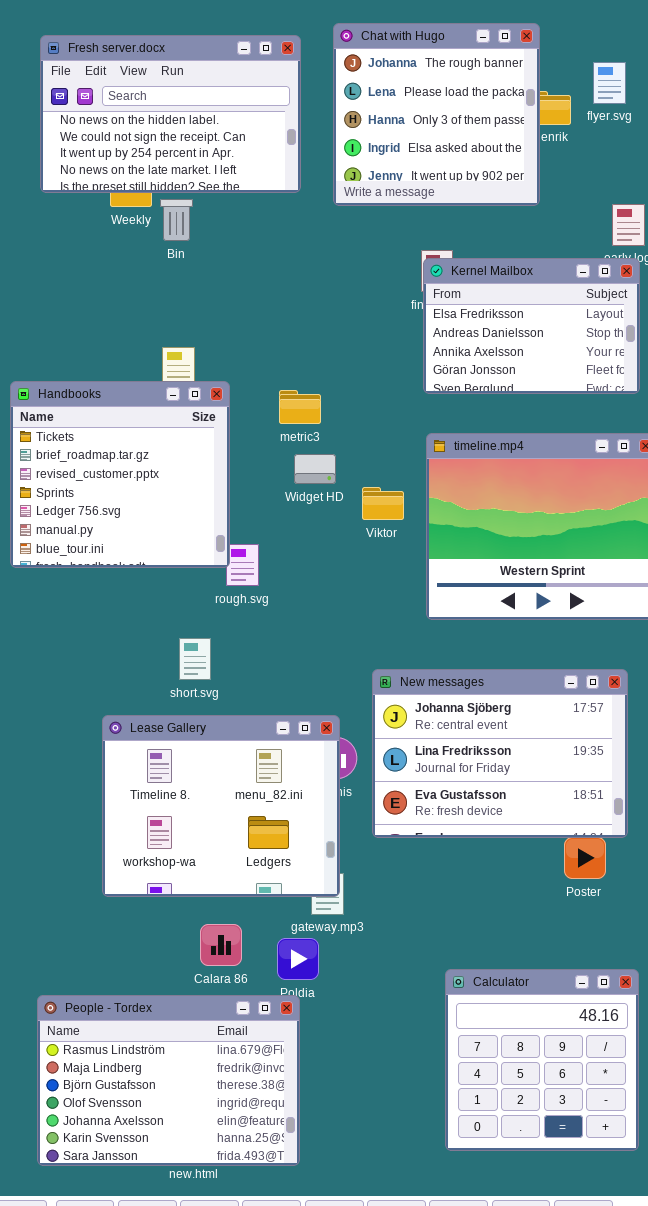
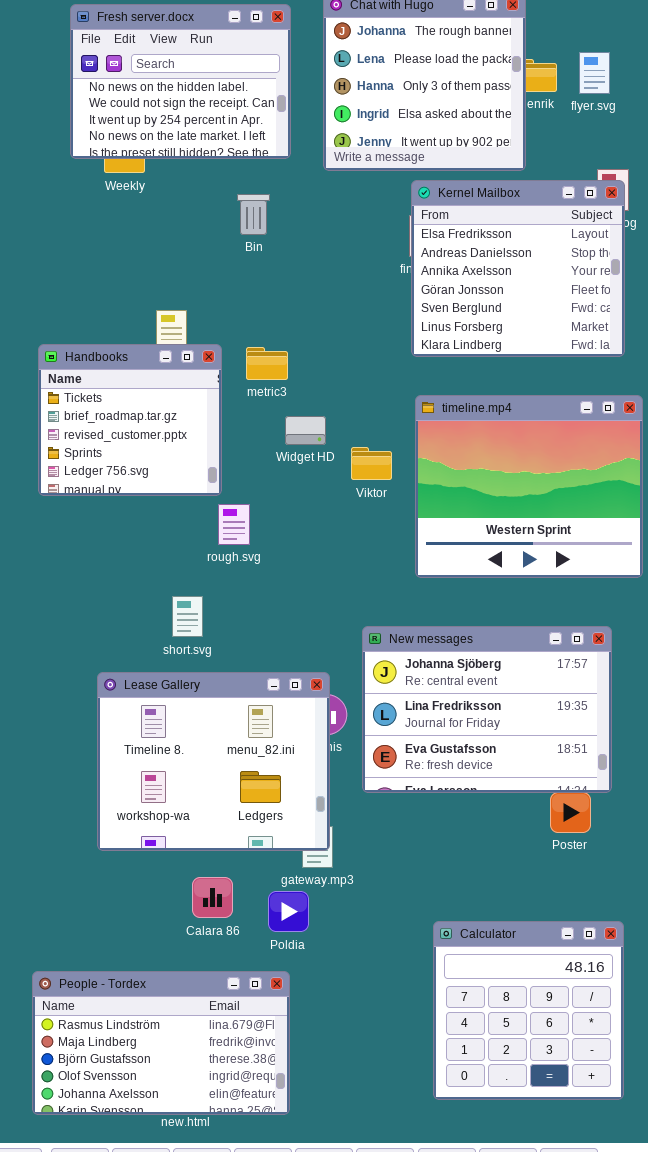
Fresh server.docx: [40,35,301,193] -> [70,4,291,159], resized
flyer.svg: [593,62,626,104] -> [579,52,610,94], moved
Bin: [160,199,193,241] -> [237,194,270,235], moved
Kernel Mailbox: [423,258,640,394] -> [411,180,625,357], resized
Handbooks: [10,381,230,568] -> [38,344,222,496], resized
metric3: [279,390,321,424] -> [246,347,288,380], moved
People - Tordex: [37,995,300,1166] -> [32,971,290,1115], resized

